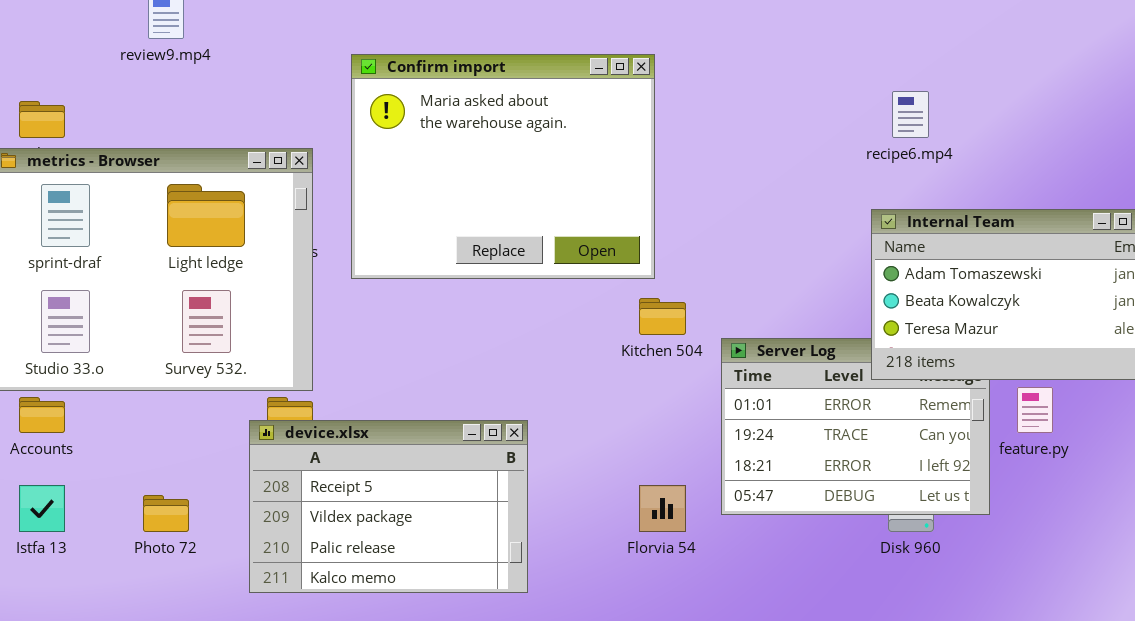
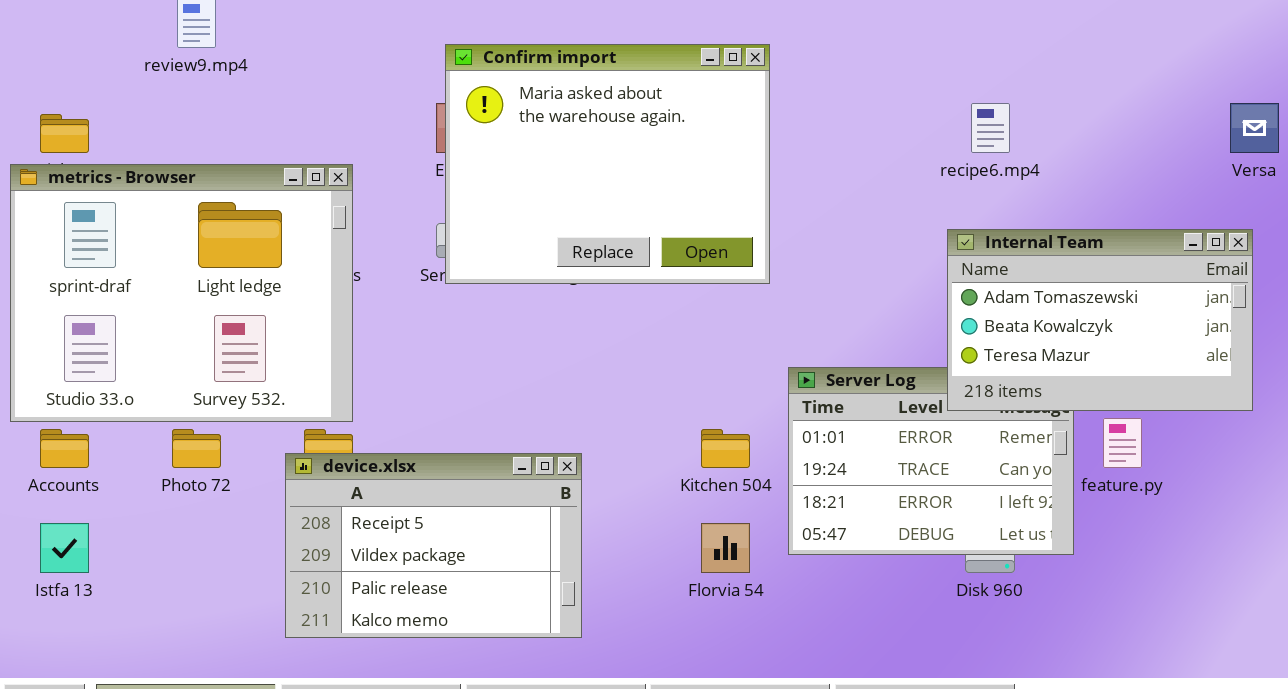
Confirm import: [351,54,655,279] -> [445,44,770,284], moved
Kitchen 504: [639,298,686,335] -> [701,429,750,468], moved
Photo 72: [143,495,189,532] -> [172,429,221,468], moved

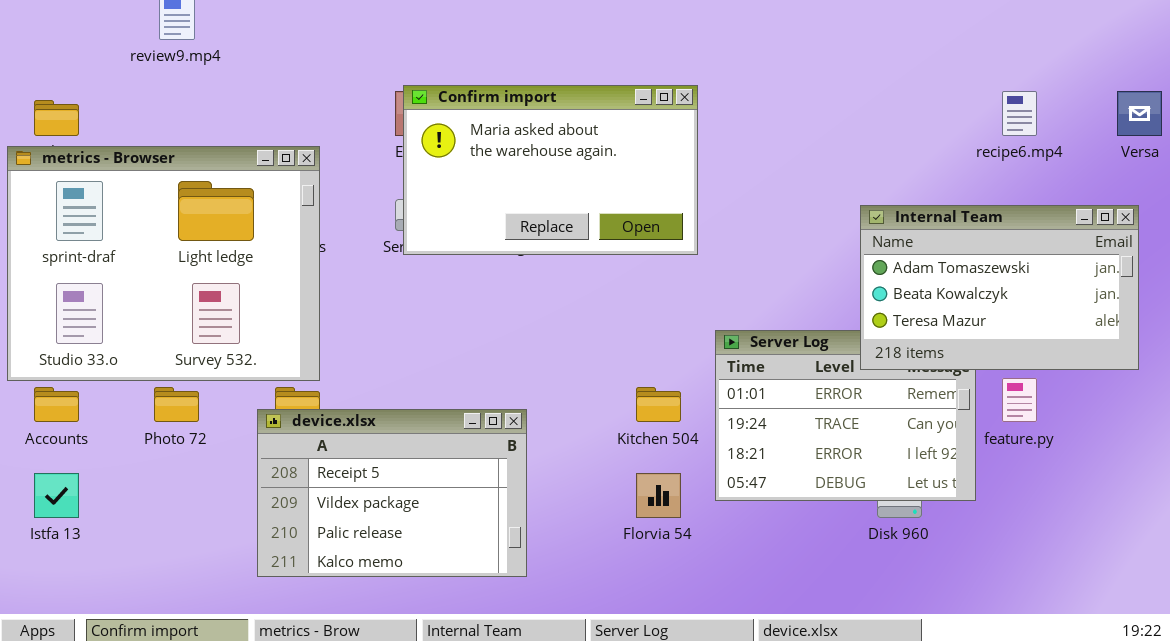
Confirm import: [445,44,770,284] -> [403,85,698,255], resized
recipe6.mp4: [971,103,1010,153] -> [1002,91,1037,136], moved

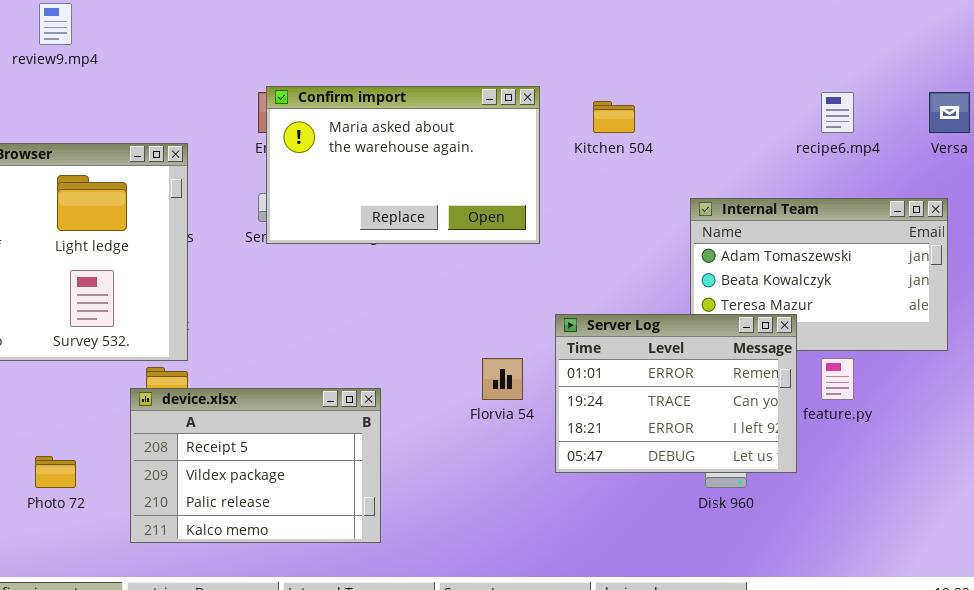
Server Log: [715,330,976,501] -> [555,314,797,473], raised
Photo 72: [154,387,199,422] -> [35,456,76,488], moved
Kitchen 504: [636,387,681,422] -> [593,101,635,133], moved
Florvia 54: [636,473,681,518] -> [482,358,523,400], moved

